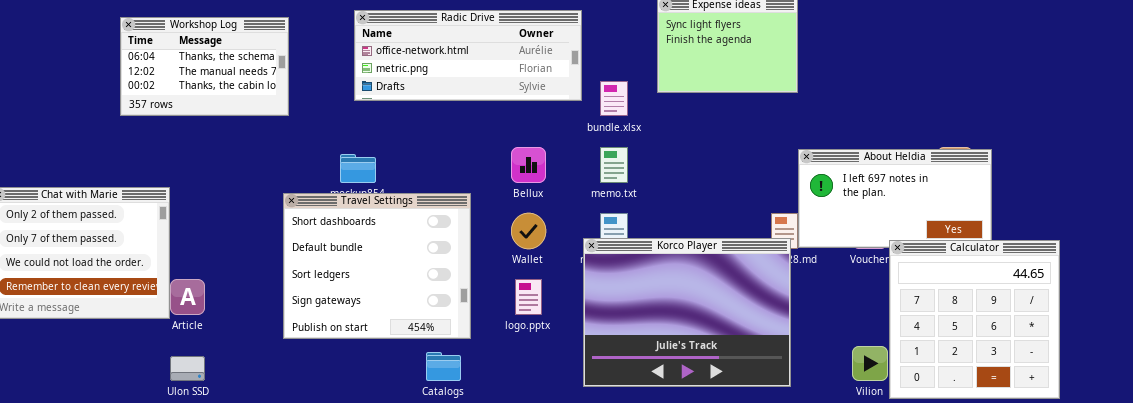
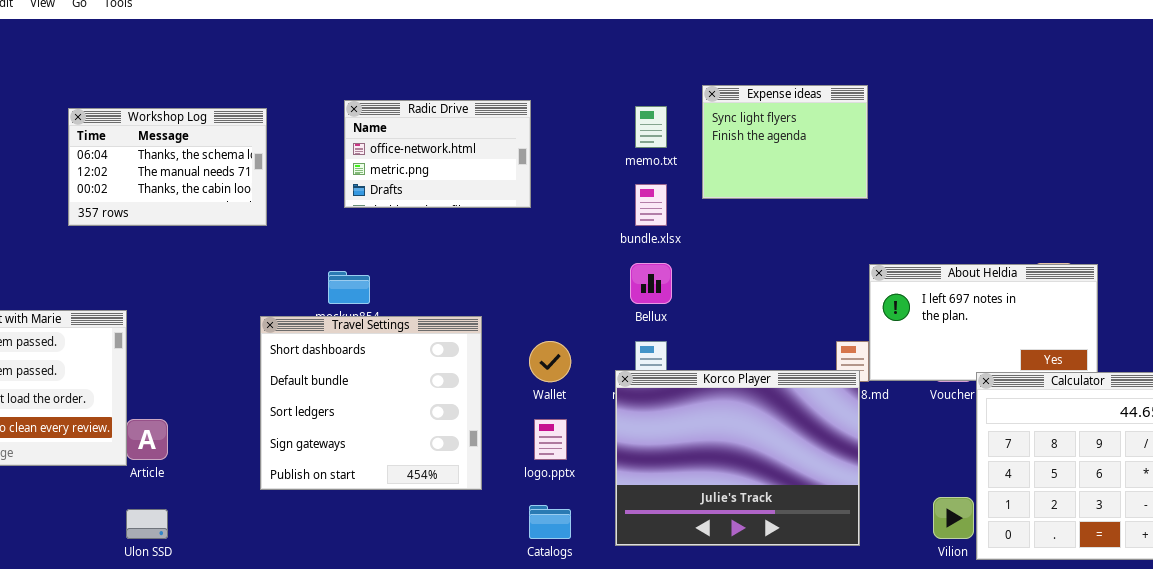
Radic Drive: [354,10,582,101] -> [344,100,531,208], resized
Bellux: [511,147,546,183] -> [630,263,672,304], moved
memo.txt: [600,147,628,183] -> [635,106,667,148], moved
Catalogs: [426,352,461,381] -> [529,505,571,539], moved

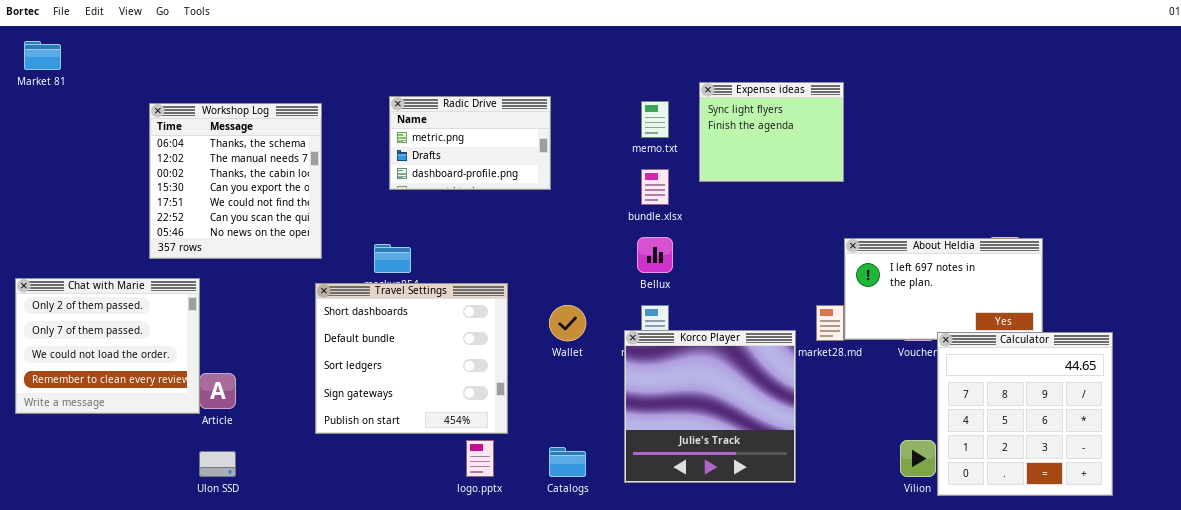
Radic Drive: [344,100,531,208] -> [389,96,551,190], scrolled down 1 row
Workshop Log: [68,108,267,226] -> [149,103,322,259], resized
Korco Player: [615,370,860,546] -> [624,330,796,483], resized
logo.pptx: [534,419,567,460] -> [466,440,494,477], moved

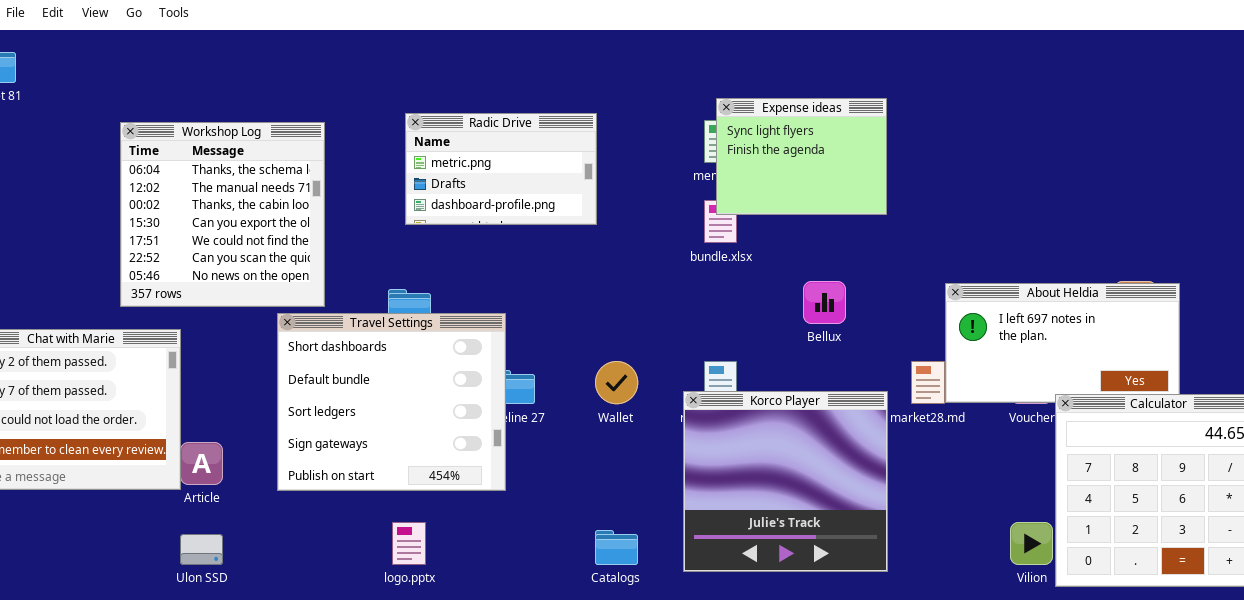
Expense ideas: [699,82,844,182] -> [716,98,887,215], moved
Bellux: [637,237,673,273] -> [803,281,846,324], moved
Travel Settings: [315,283,508,434] -> [277,313,506,491], moved
logo.pptx: [466,440,494,477] -> [392,522,426,565], moved

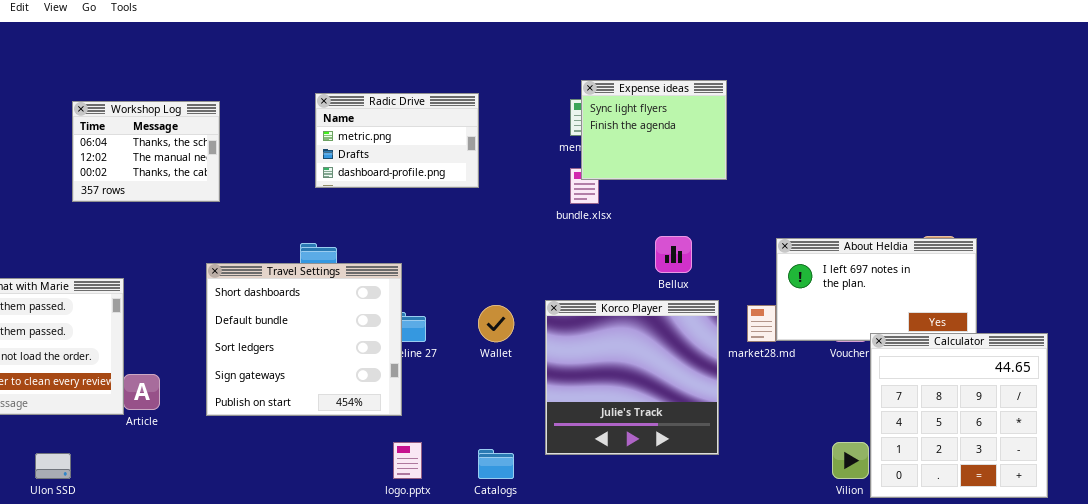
Workshop Log: [120,122,325,307] -> [72,101,220,202], resized
Korco Player: [683,391,888,572] -> [545,300,719,455], moved
logo.pptx: [392,522,426,565] -> [393,442,422,479], moved
Ulon SSD: [180,534,223,565] -> [35,453,71,479], moved

